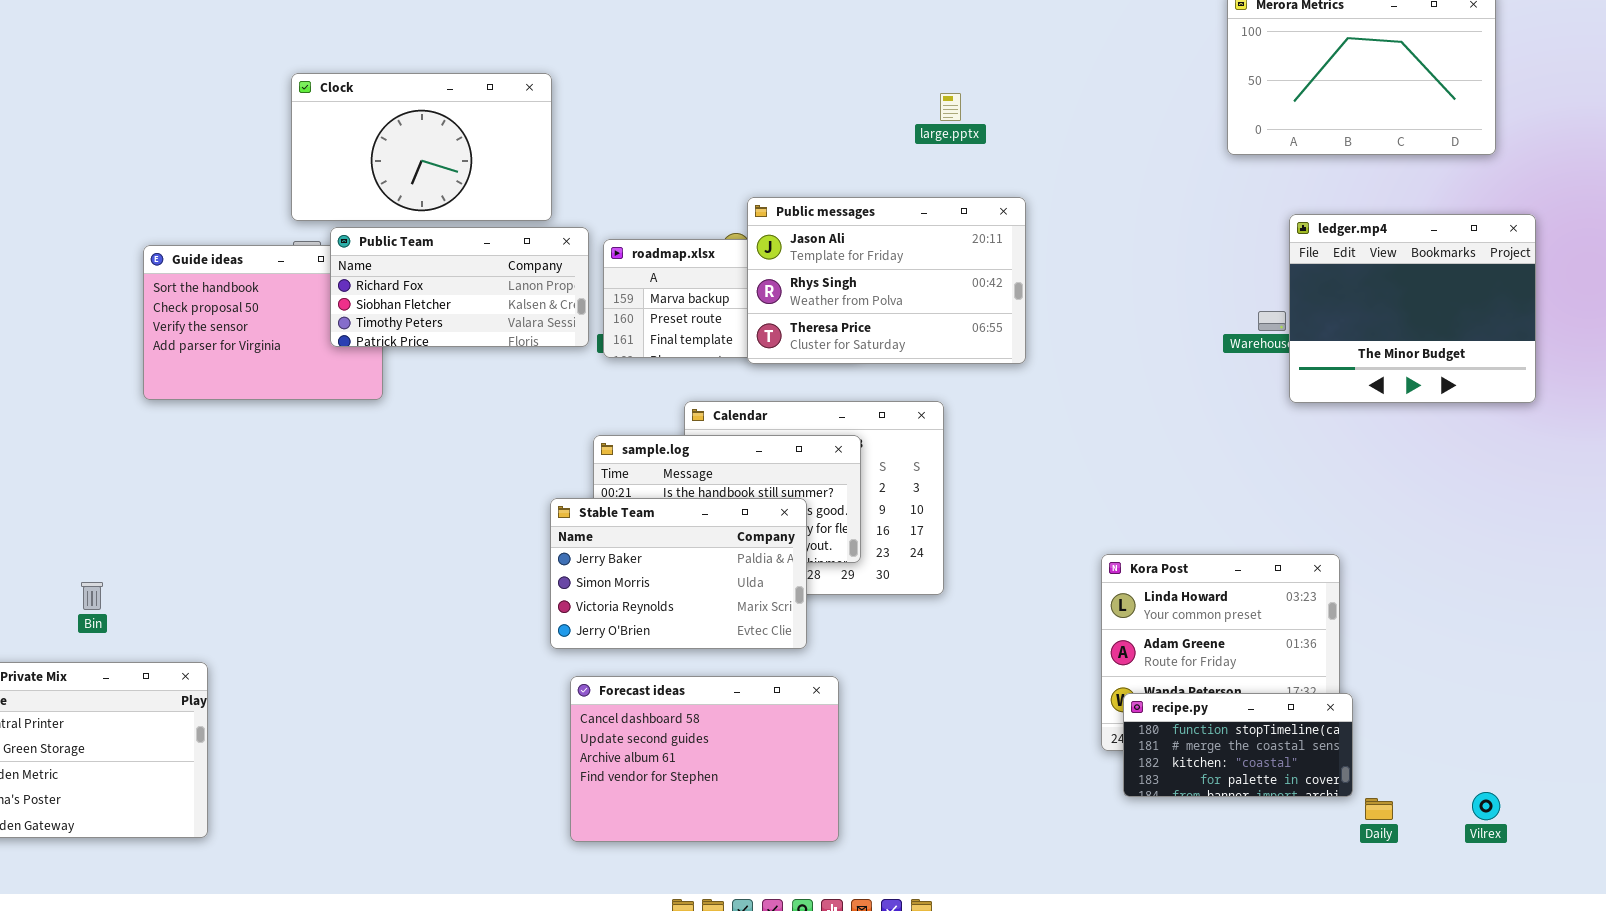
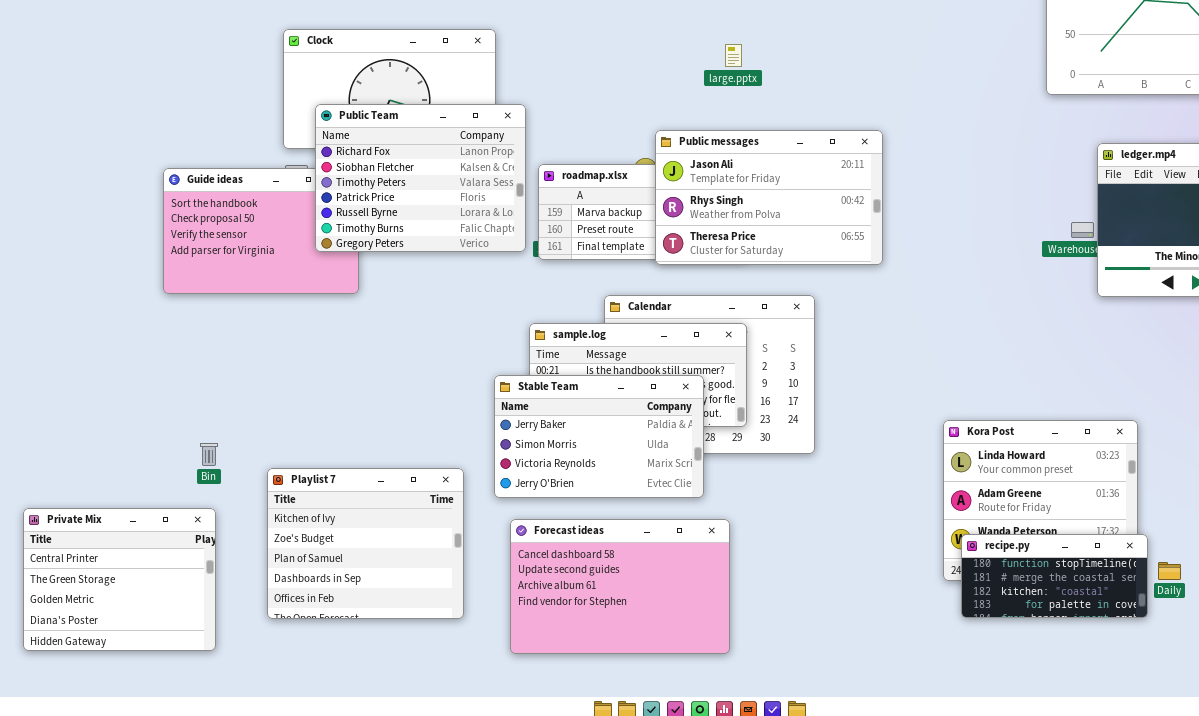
large.pptx: [940,93,961,121] -> [725,44,742,67], moved
Public Team: [330,227,589,347] -> [315,104,526,252], resized
Bin: [81,582,103,610] -> [200,443,218,466], moved
Playlist 7: none -> [267,468,464,619], opened
Daily: [1365,798,1393,820] -> [1158,562,1181,580], moved

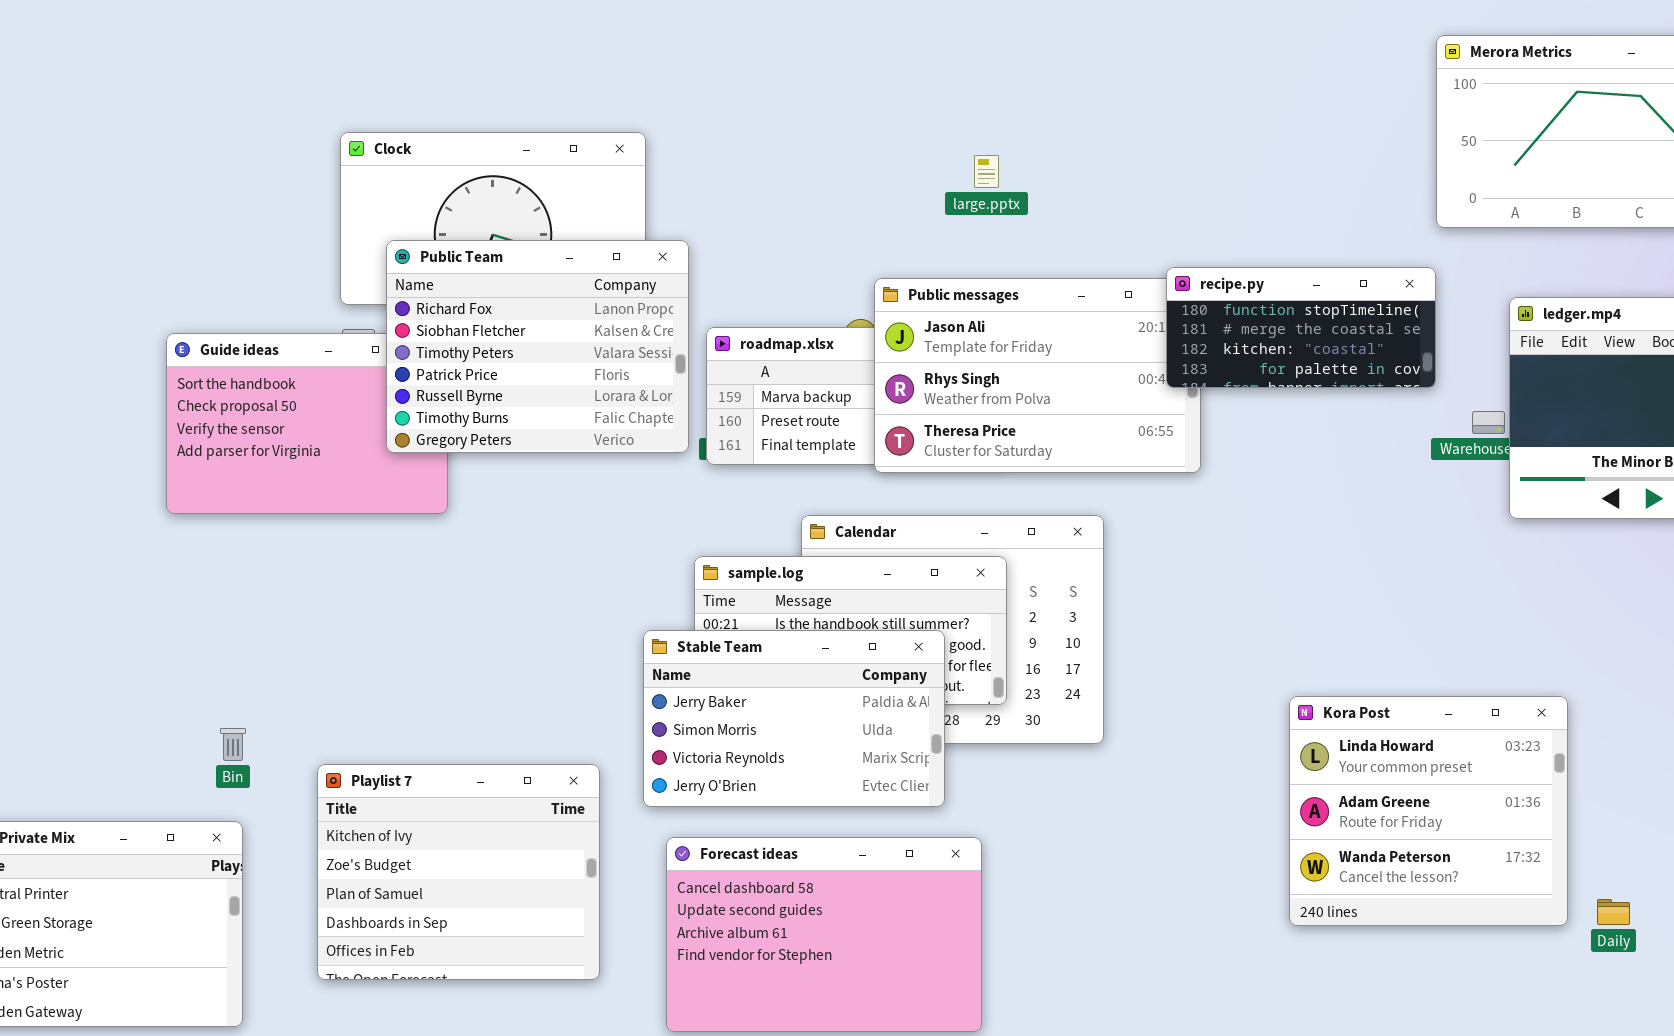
recipe.py: [961,534,1148,618] -> [1166,267,1436,388], moved

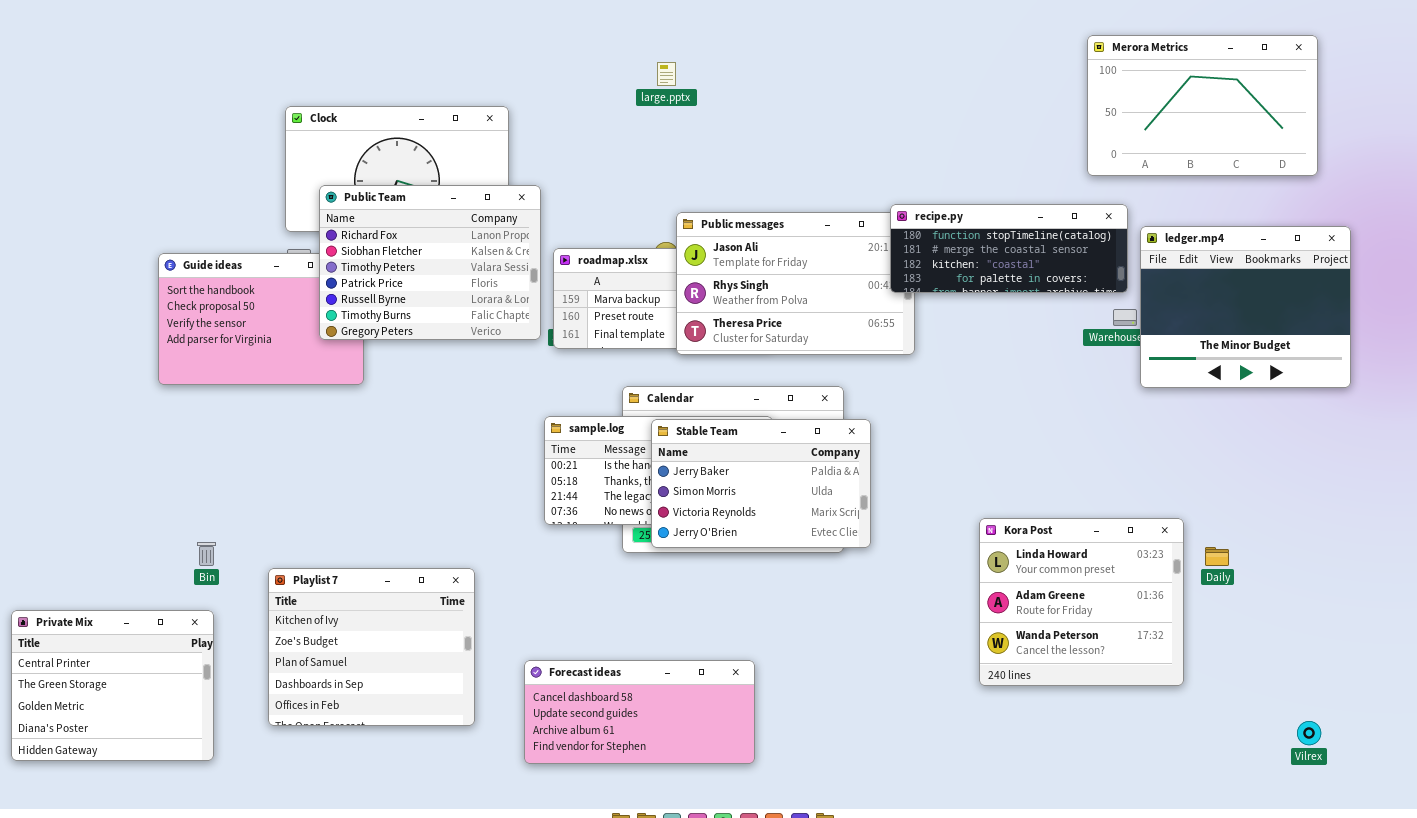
large.pptx: [974,155,999,188] -> [657,62,676,86], moved
recipe.py: [1166,267,1436,388] -> [890,204,1128,293], resized
Stable Team: [643,630,945,807] -> [651,419,871,548], moved
Forecast ideas: [666,837,982,1032] -> [524,660,755,764], resized
Daily: [1597,899,1630,925] -> [1205,547,1229,566], moved

